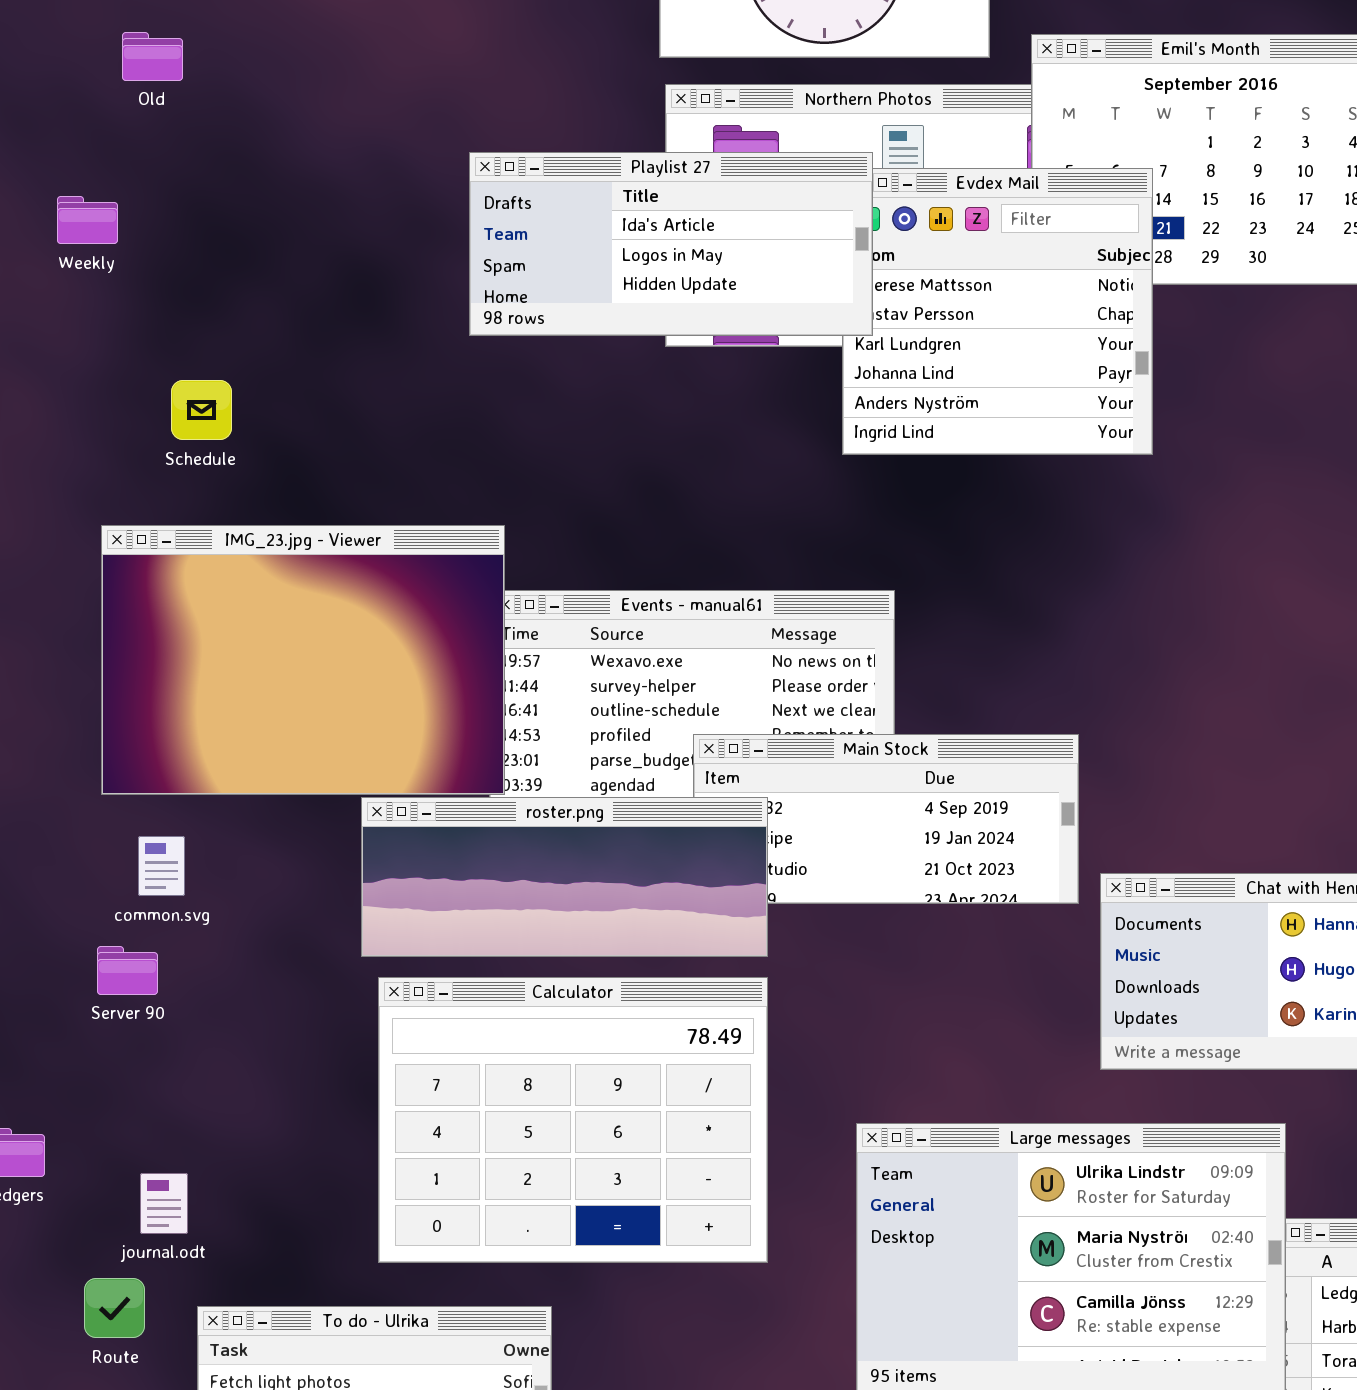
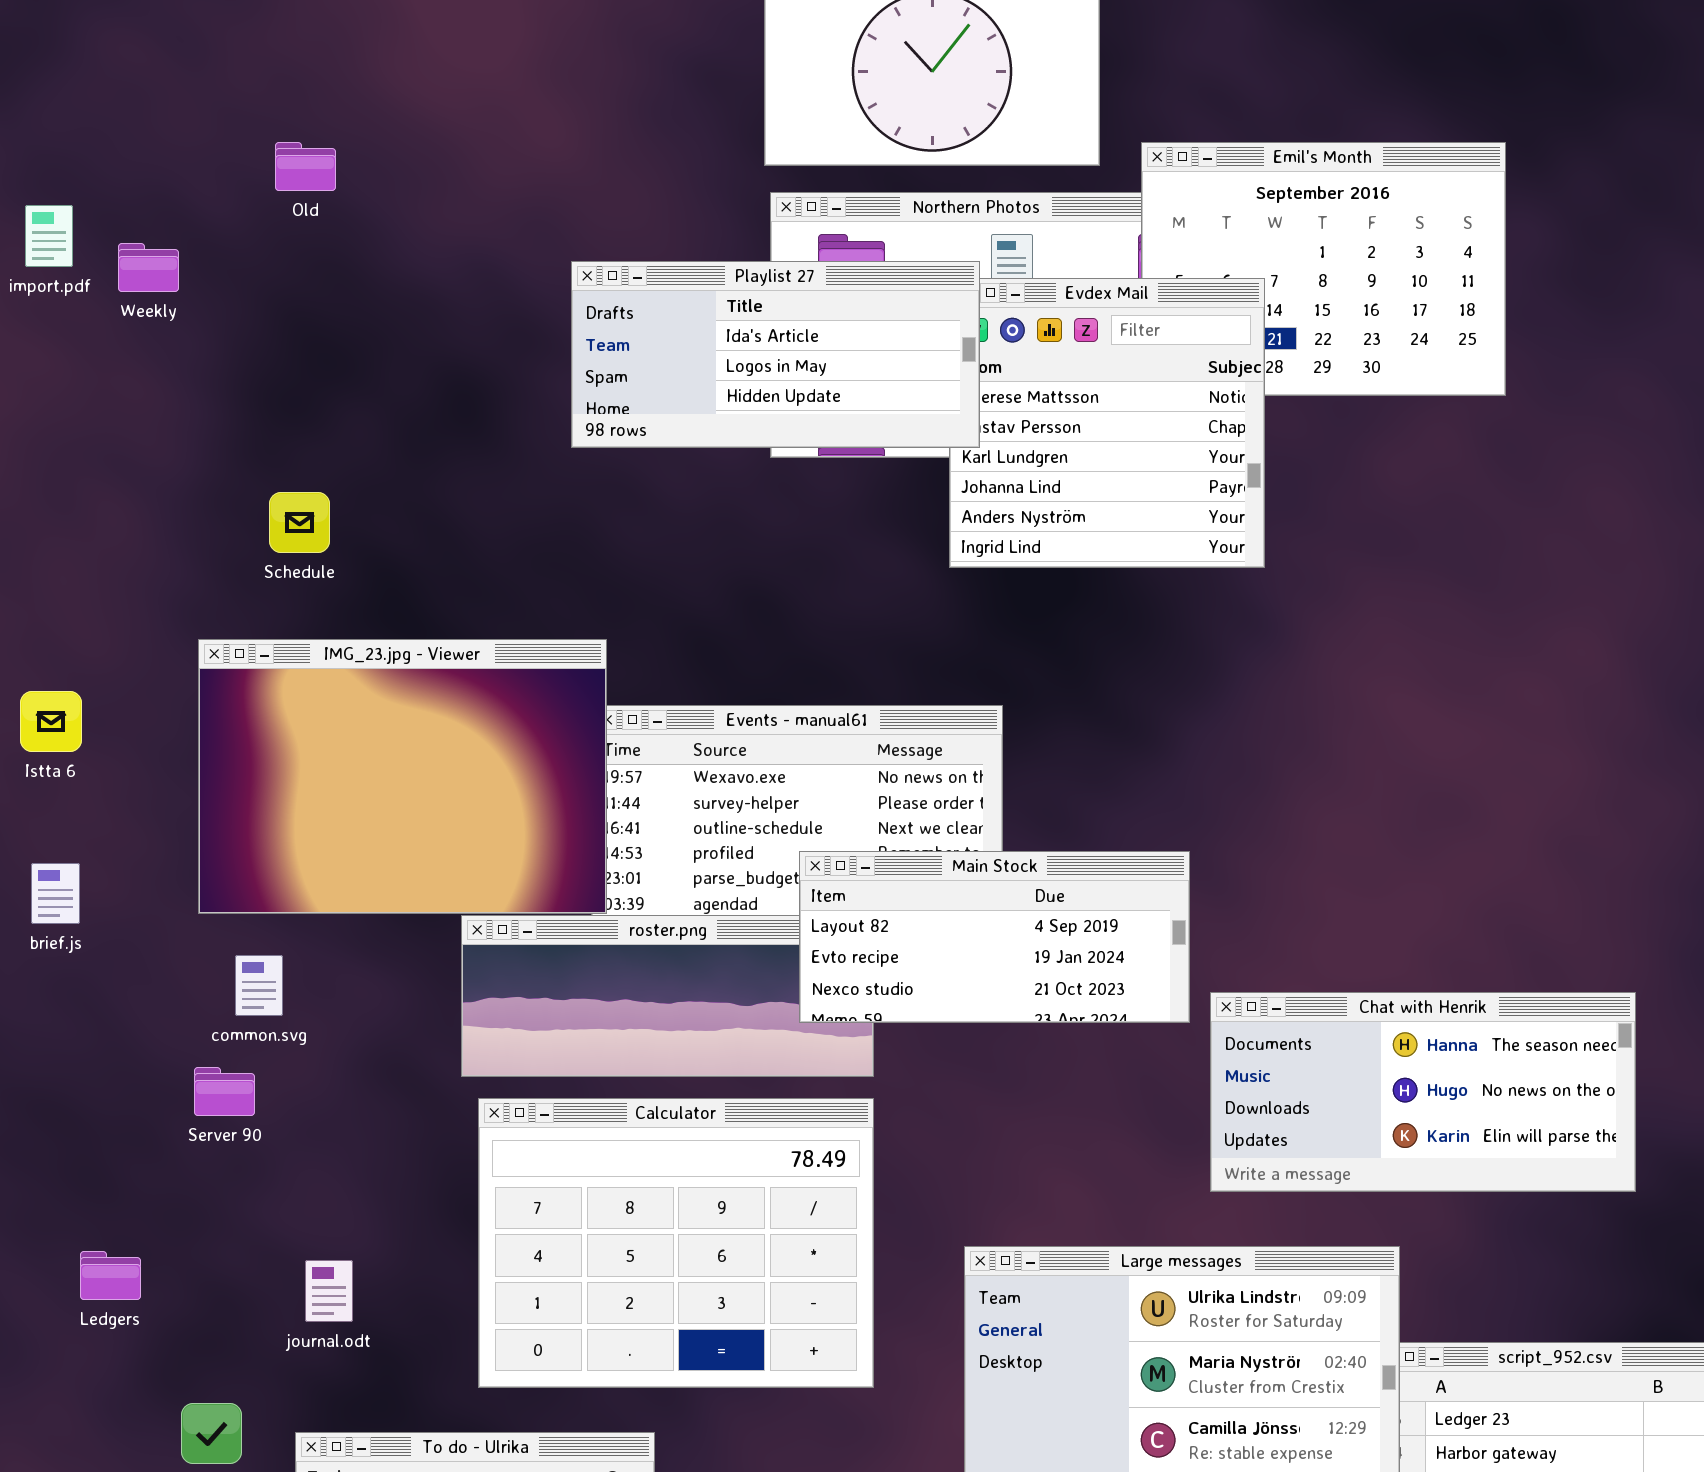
Old: [122,32,183,81] -> [275,142,336,191], moved
Weekly: [57,196,118,244] -> [118,243,179,292], moved
Main Stock: [693,734,1079,904] -> [799,851,1190,1023], raised
journal.odt: [140,1173,188,1234] -> [305,1260,353,1322], moved

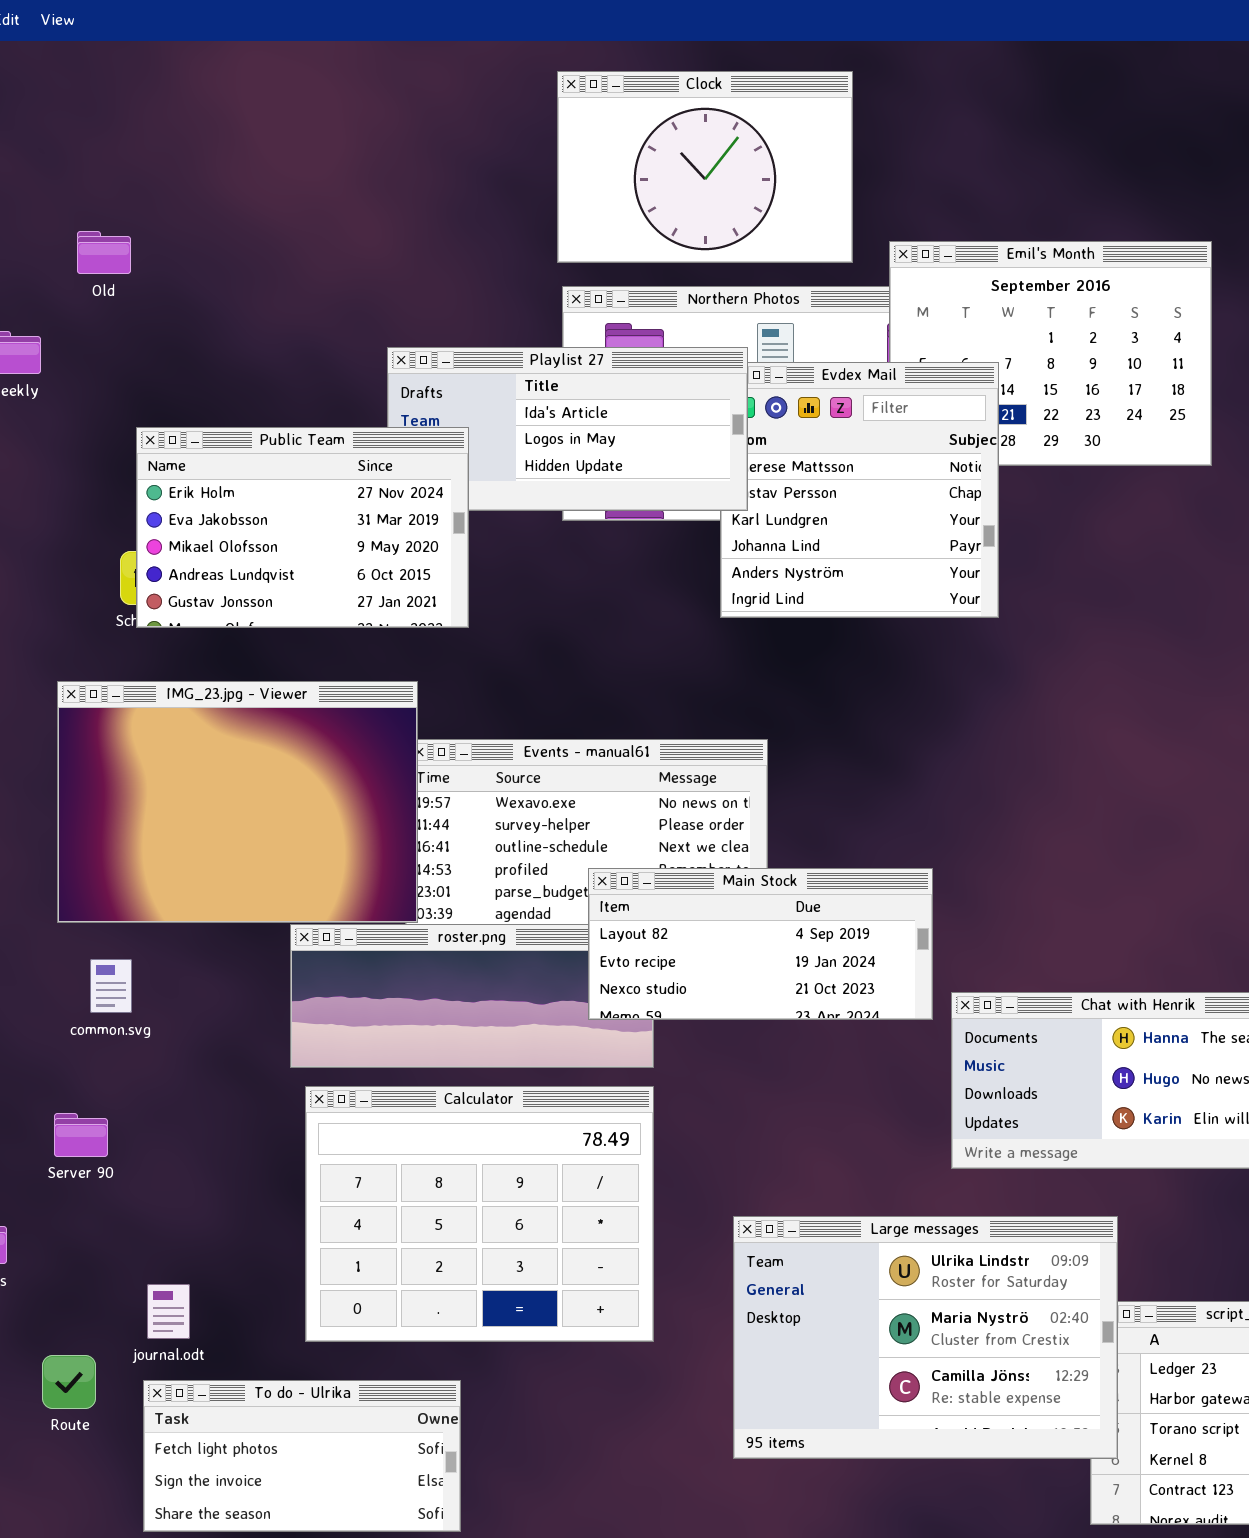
Old: [275,142,336,191] -> [77,231,131,274], moved
Public Team: none -> [136,427,469,628], opened
Server 90: [194,1067,255,1116] -> [54,1113,108,1157], moved
journal.odt: [305,1260,353,1322] -> [147,1284,190,1339], moved

